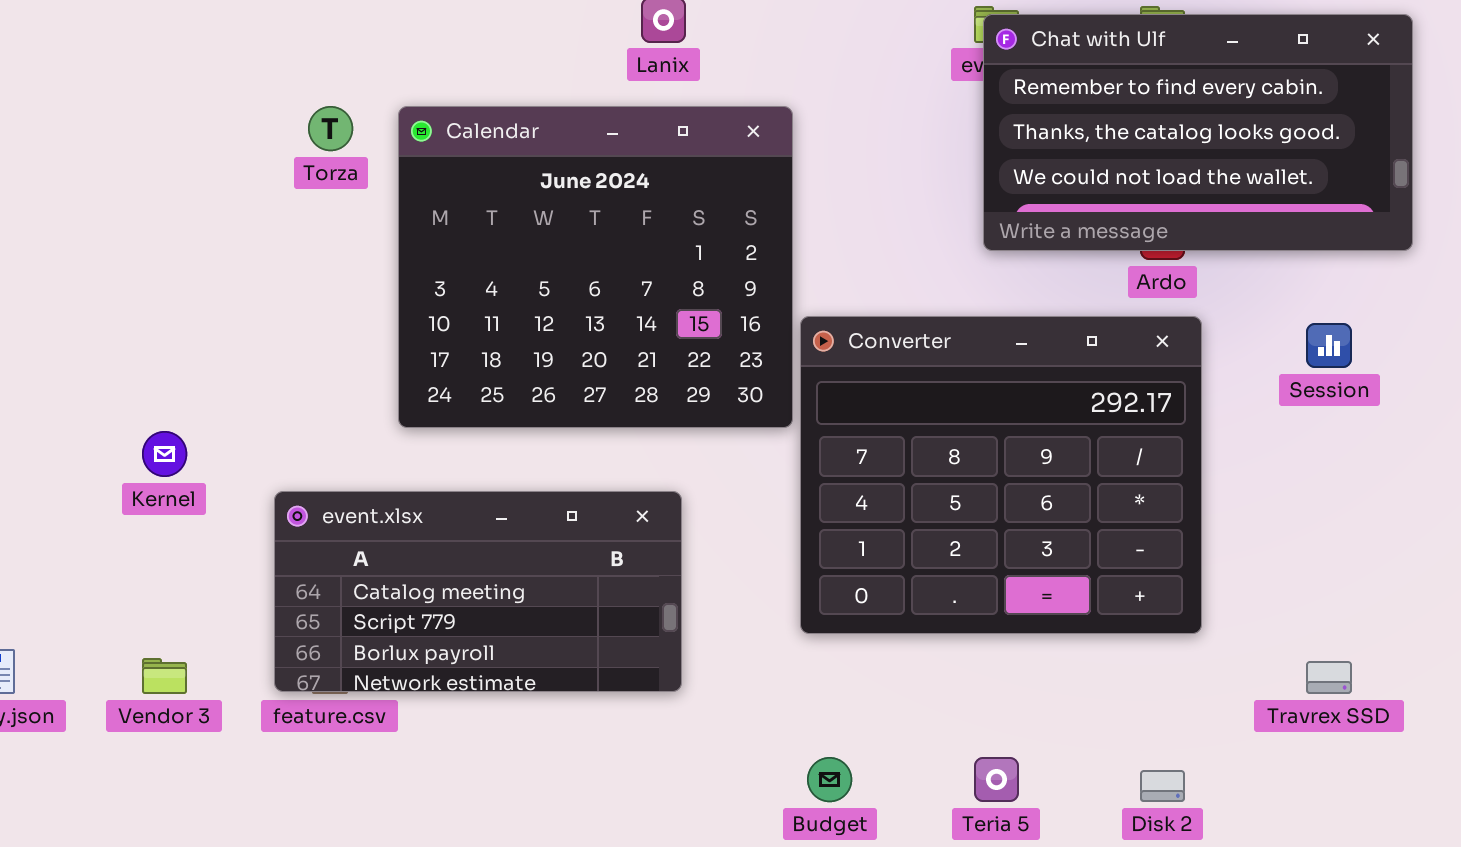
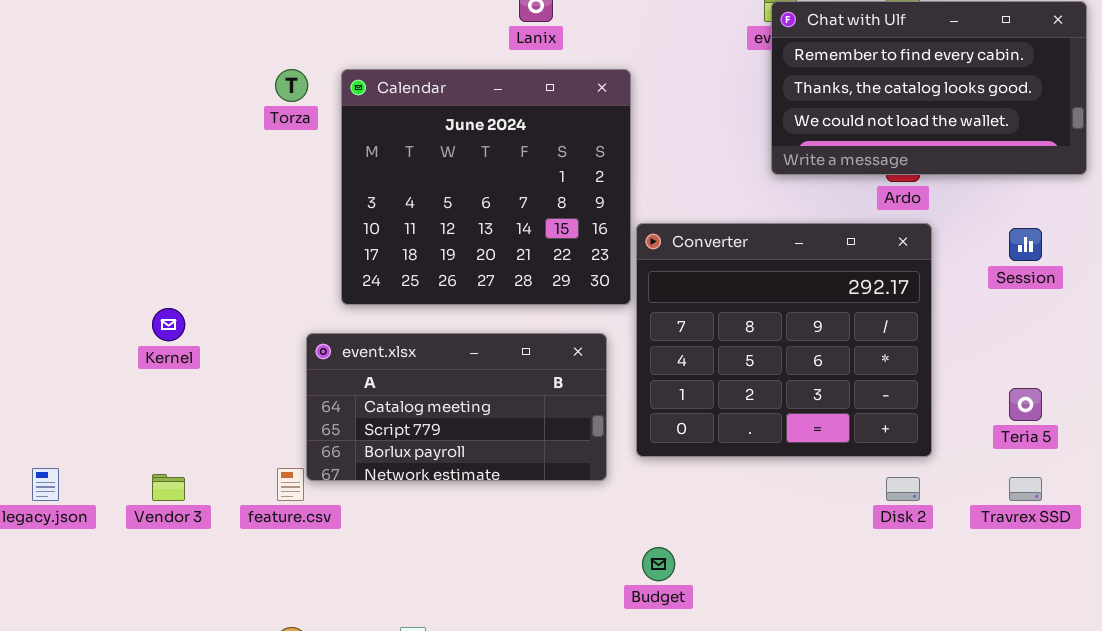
event.xlsx: [274,491,682,692] -> [306,333,607,481], moved
Teria 5: [974,757,1019,802] -> [1009,388,1042,421], moved
Disk 2: [1140,770,1185,802] -> [886,477,920,501], moved

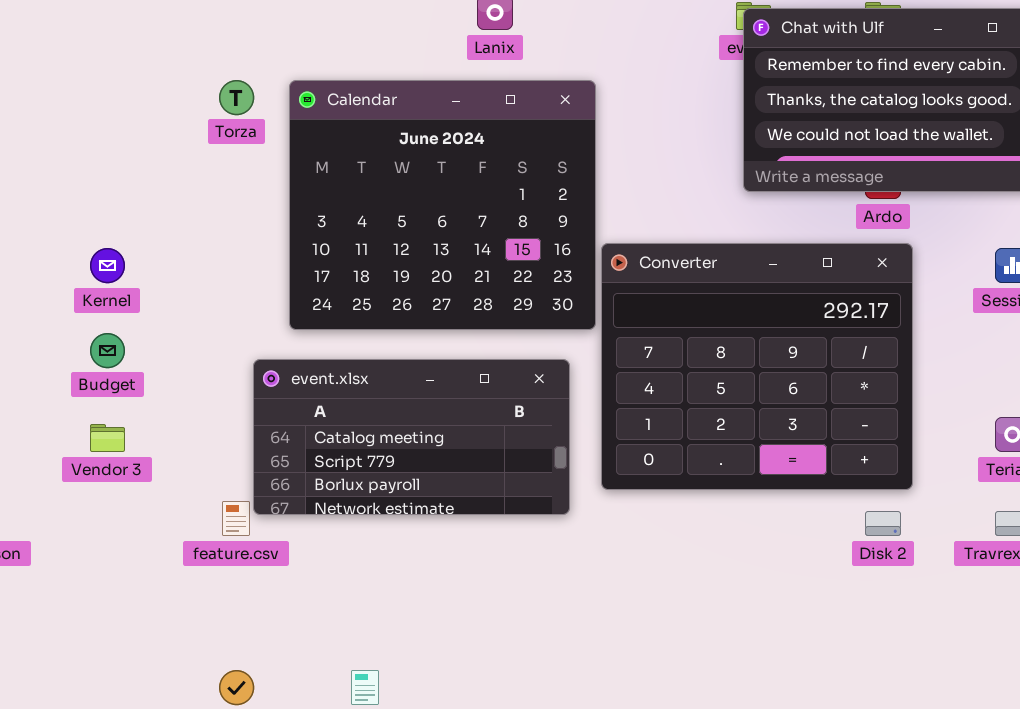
Kernel: [152,308,185,341] -> [90,248,125,283], moved
Vendor 3: [152,474,185,501] -> [90,424,125,452], moved
Budget: [642,547,675,581] -> [90,333,125,368], moved

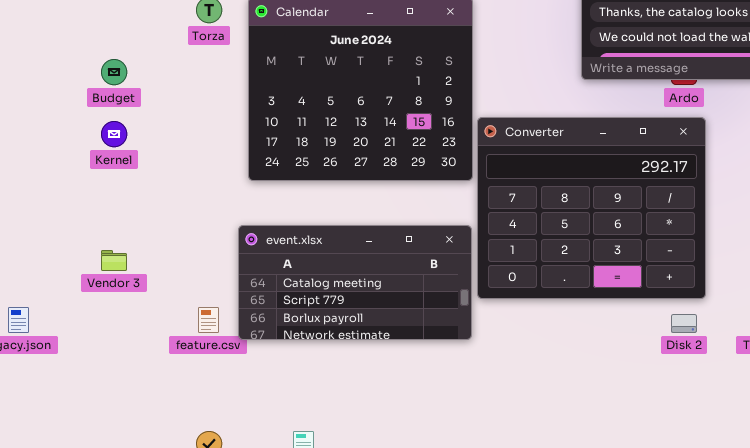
Budget: [90,333,125,368] -> [101,59,127,85], moved
event.xlsx: [253,359,570,515] -> [238,225,472,340], moved

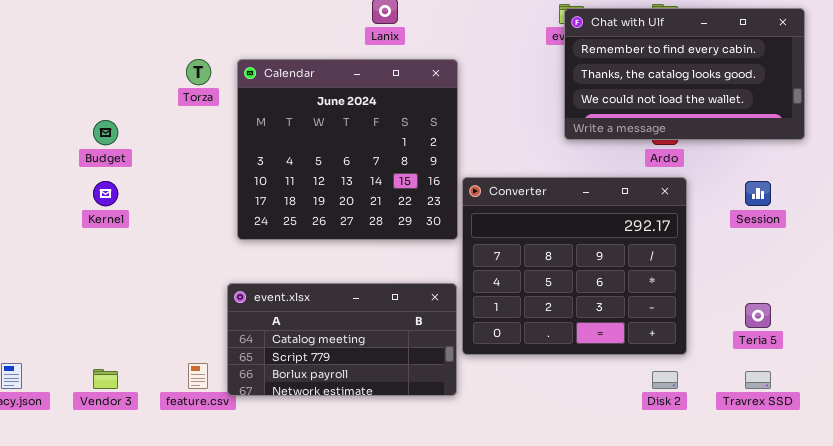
Vendor 3: [101,250,127,271] -> [93,369,118,389], moved

